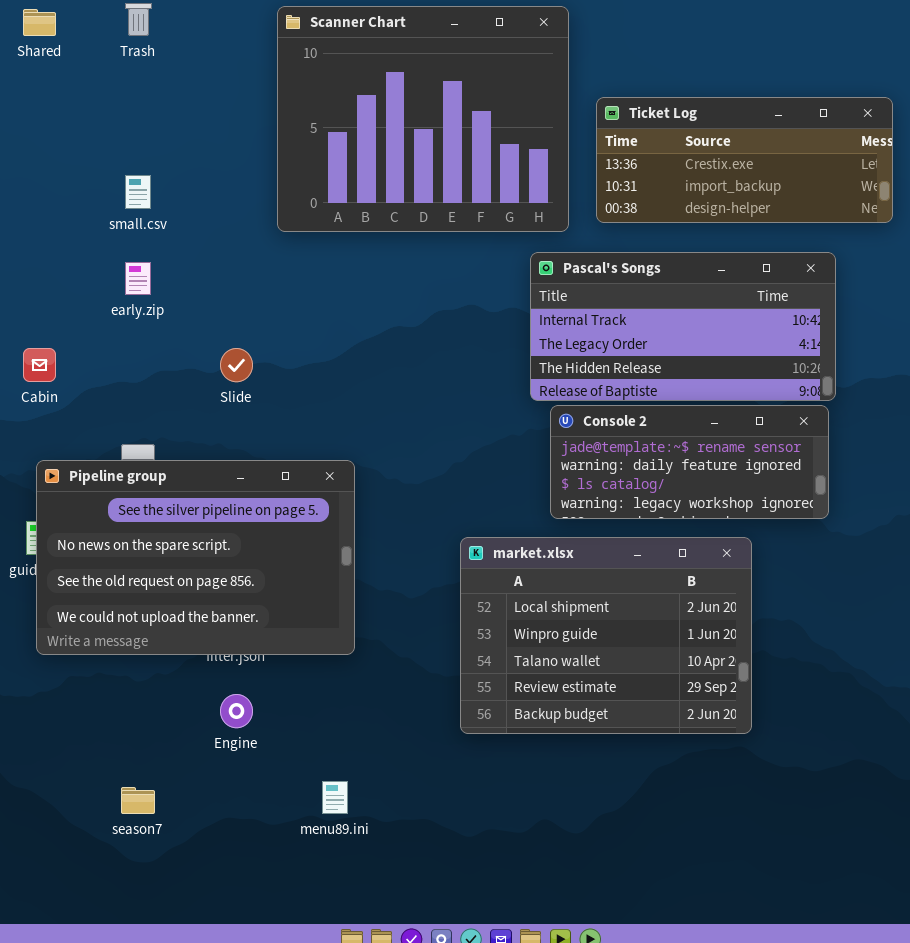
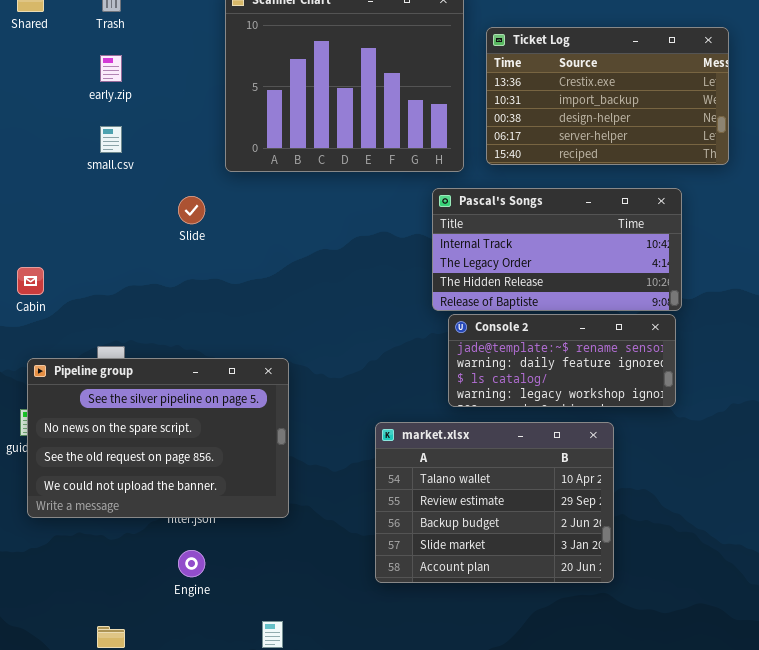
Ticket Log: [596,97,893,223] -> [486,27,729,165], resized
early.zip: [125,262,151,295] -> [100,55,122,82], moved
Slide: [220,348,253,382] -> [178,196,205,224], moved
market.xlsx: [460,537,752,734] -> [375,422,614,583], scrolled down 2 rows

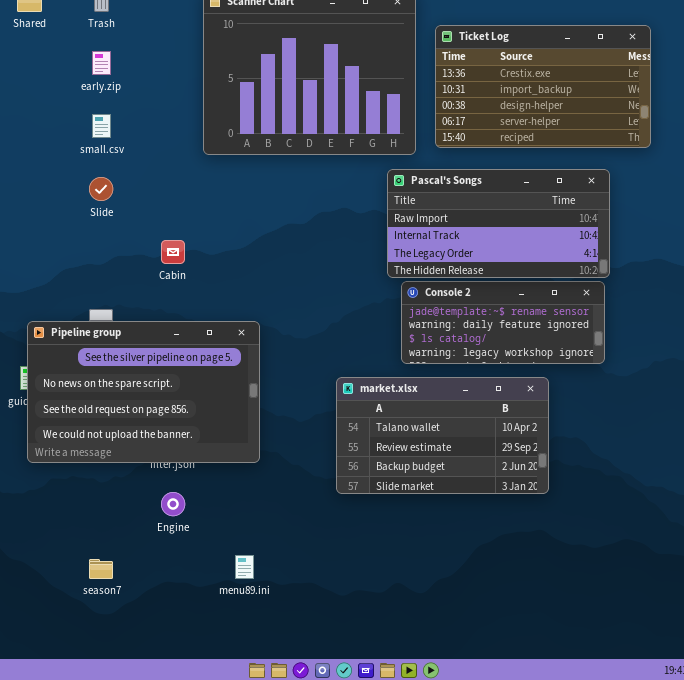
Pascal's Songs: [432,188,682,311] -> [387,169,610,278], scrolled up 1 row
Slide: [178,196,205,224] -> [89,177,113,201], moved
Cabin: [17,267,44,295] -> [161,240,185,264], moved
market.xlsx: [375,422,614,583] -> [336,377,549,494], resized

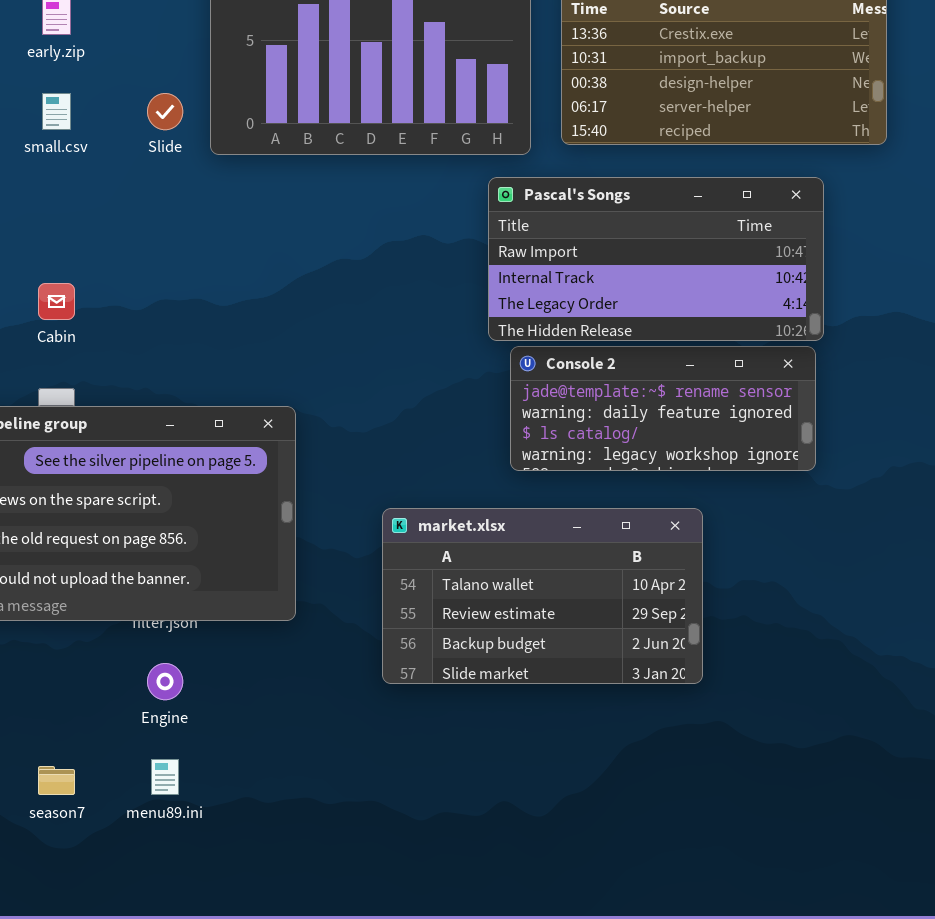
Slide: [89,177,113,201] -> [147,93,183,130], moved
Cabin: [161,240,185,264] -> [38,283,75,320], moved
market.xlsx: [336,377,549,494] -> [382,508,703,684], moved
menu89.ini: [235,555,254,579] -> [151,759,179,795], moved

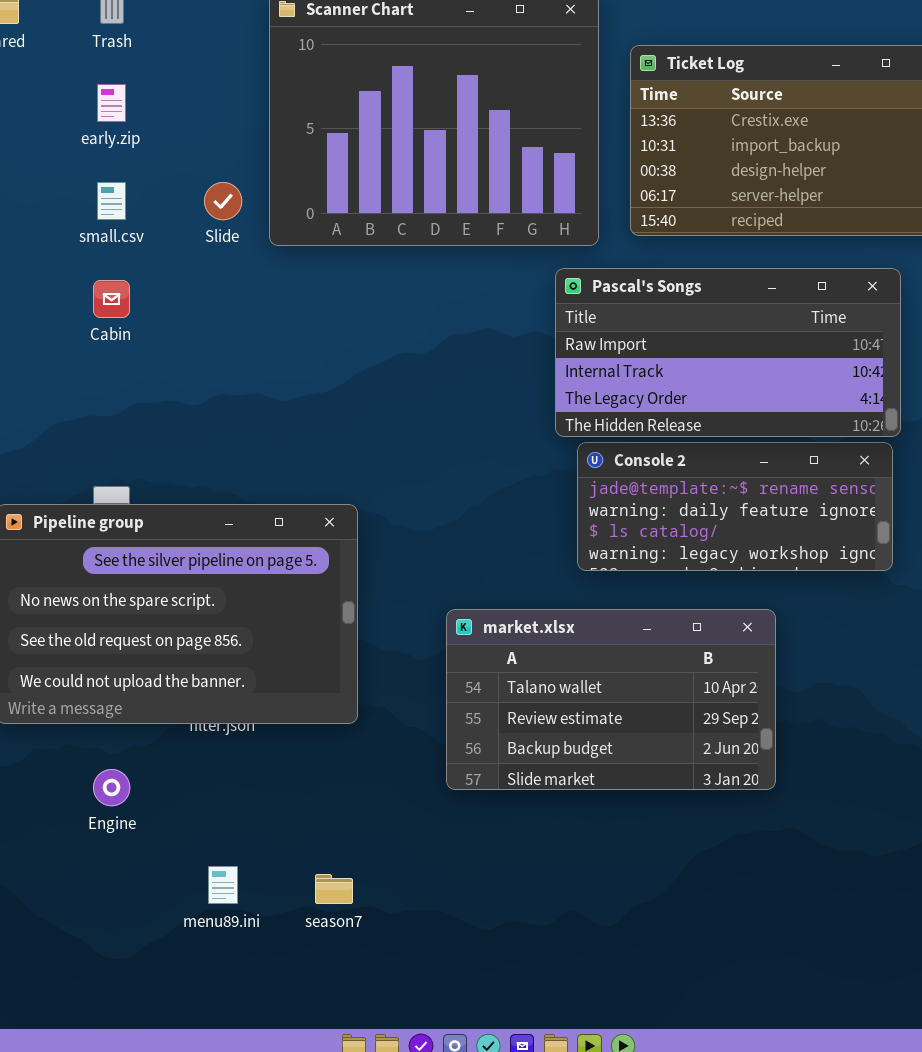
Cabin: [38,283,75,320] -> [93,280,130,318], moved
Engine: [147,663,183,700] -> [93,769,130,806], moved
season7: [38,766,75,795] -> [315,874,353,904], moved

